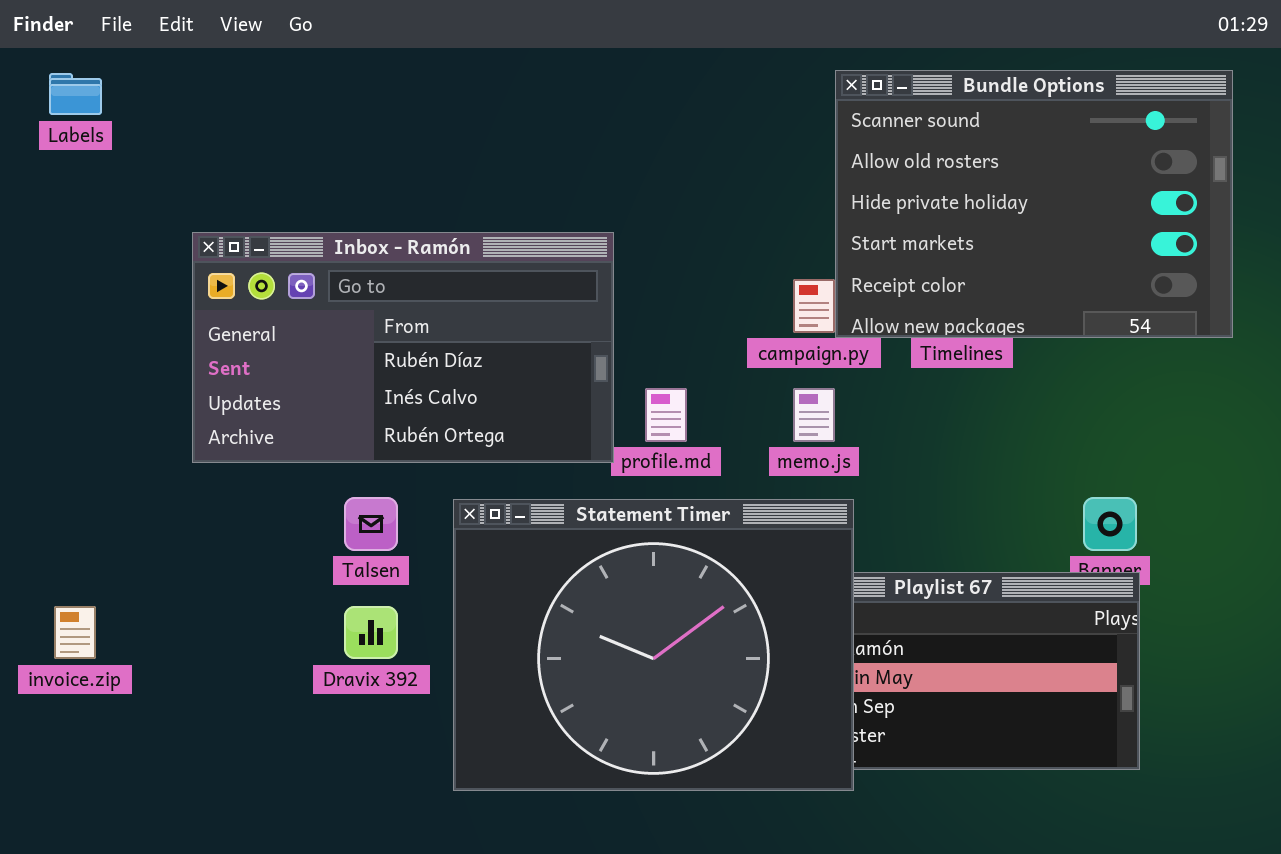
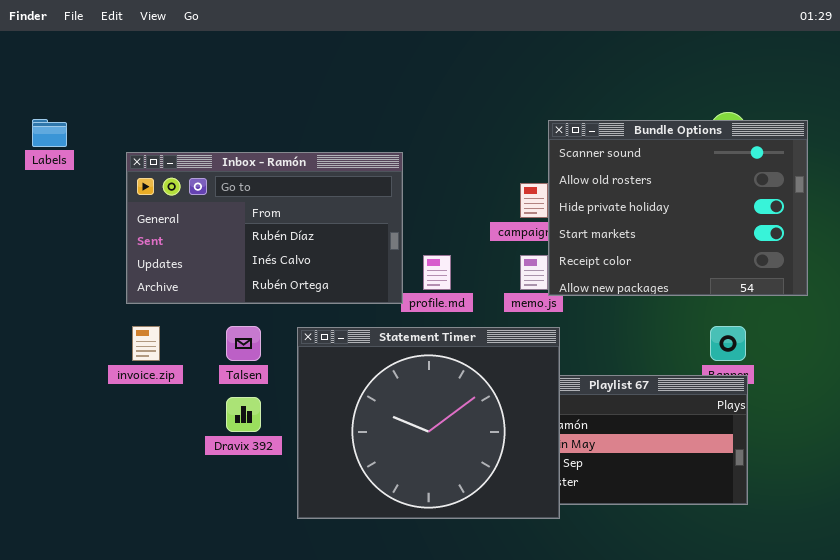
Bundle Options: [835,70,1233,338] -> [548,120,808,296], moved
Labels: [49,73,102,115] -> [32,119,67,147], moved
invoice.zip: [54,606,96,659] -> [132,326,160,361], moved

